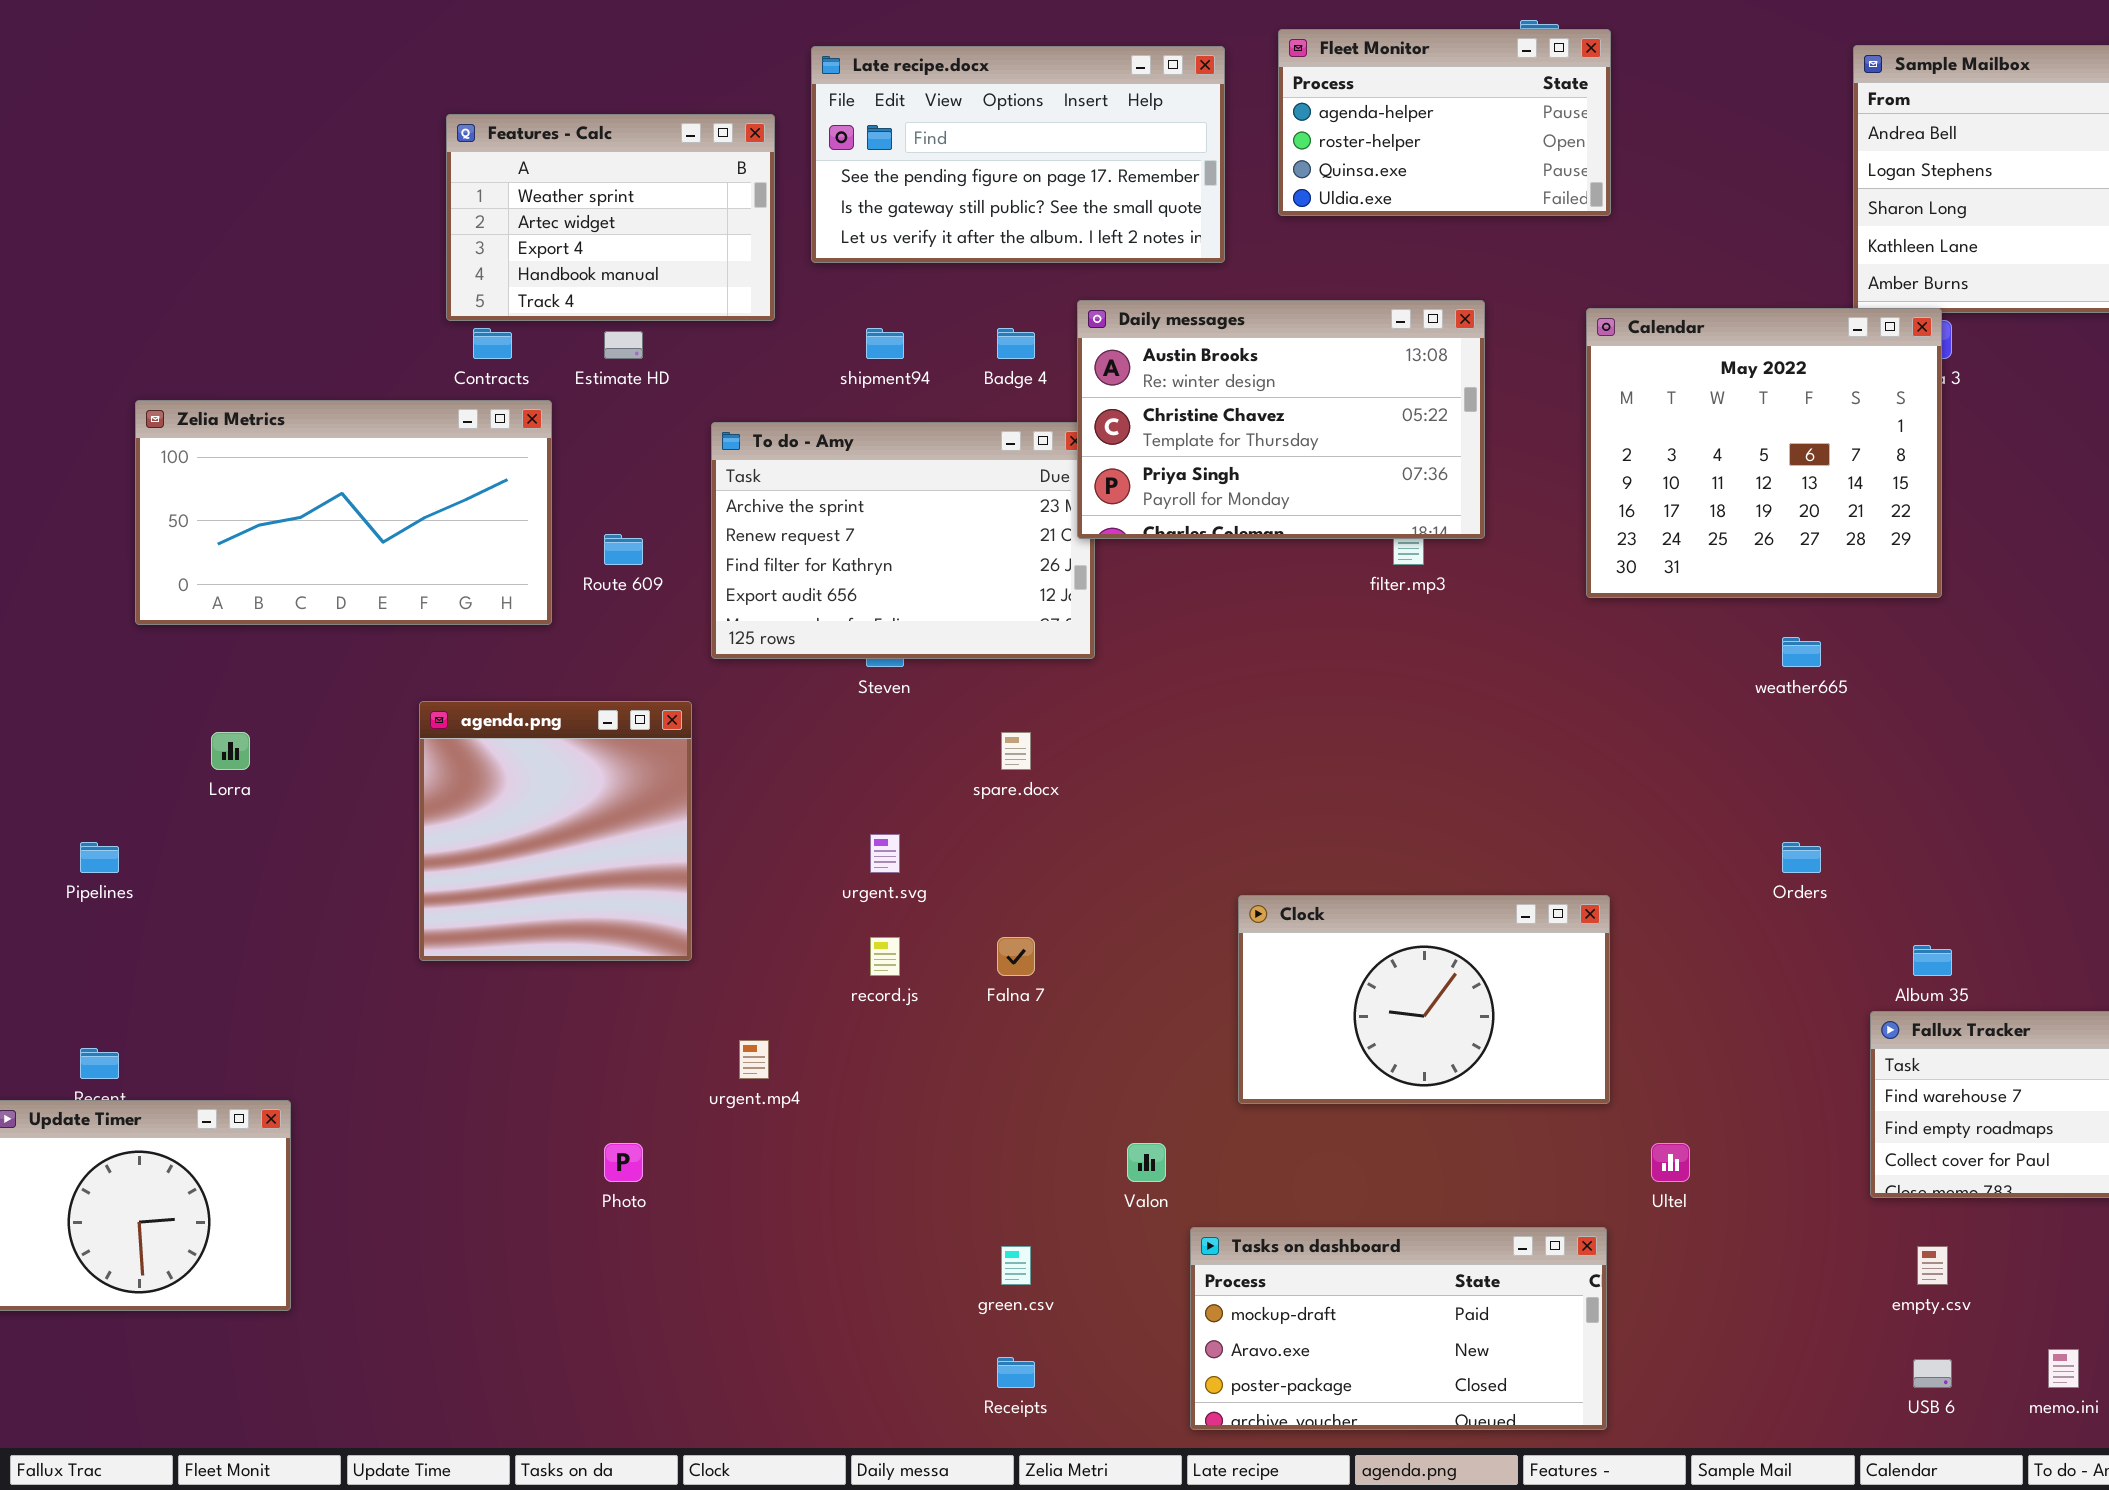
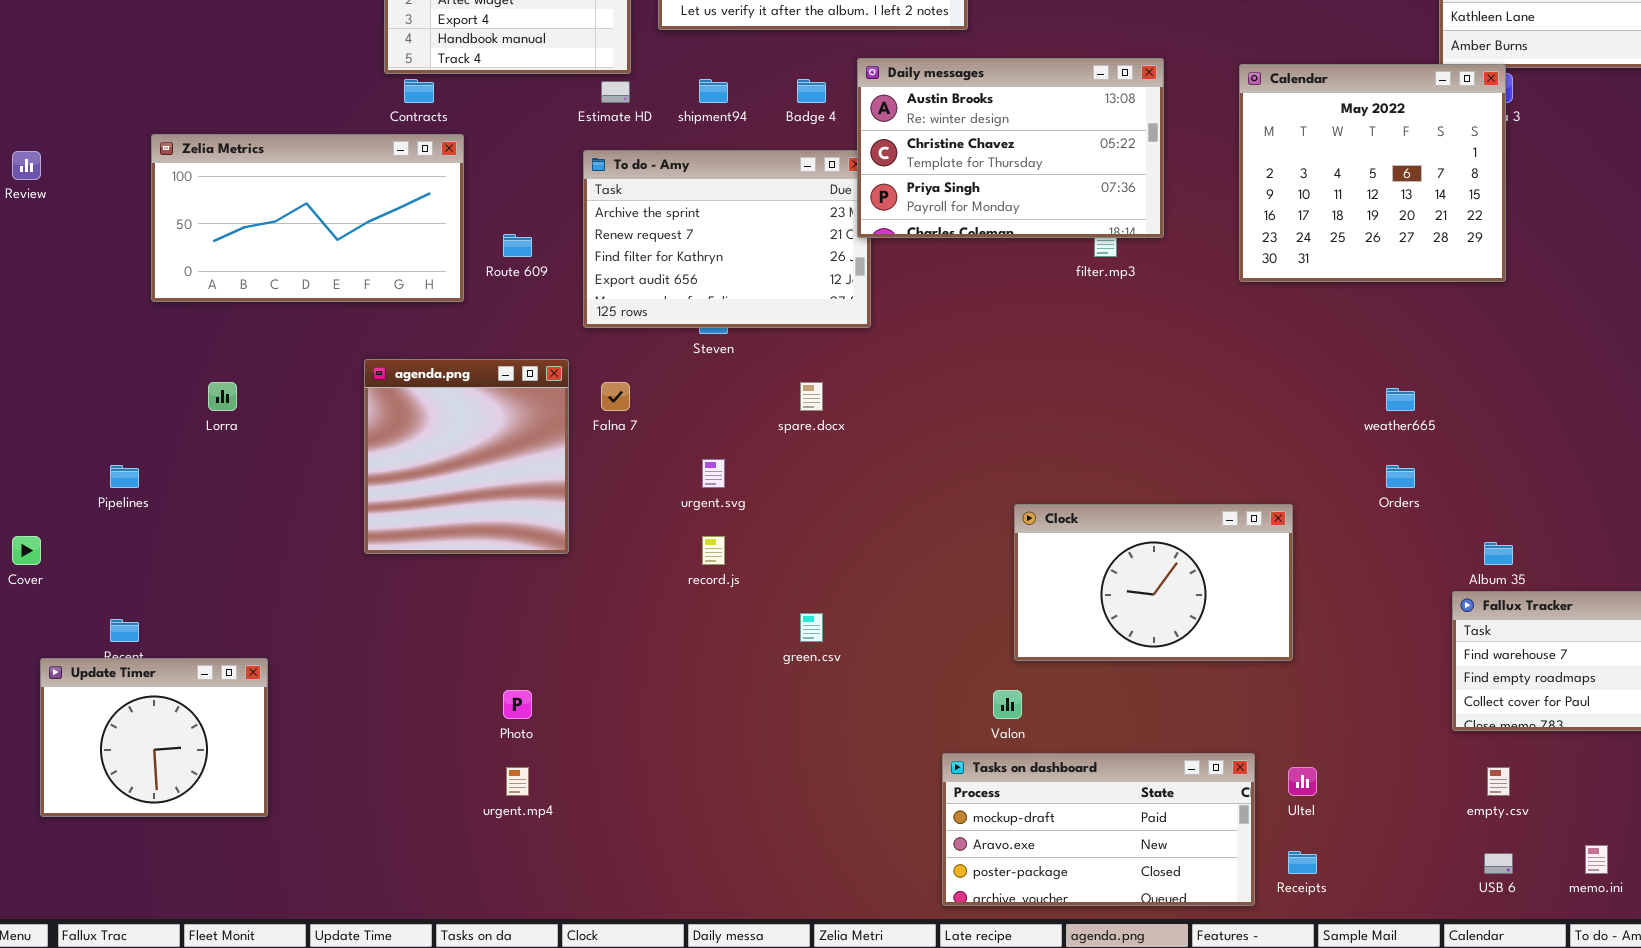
Estimate HD: [604,331,643,359] -> [601,81,630,103], moved
weather665: [1782,637,1821,667] -> [1386,388,1415,411], moved
Clock: [1238,895,1610,1104] -> [1014,504,1293,661], moved
Falna 7: [997,937,1035,976] -> [601,382,630,411], moved
urgent.mp4: [739,1040,769,1079] -> [506,767,529,796], moved
Valon: [1127,1143,1166,1182] -> [993,690,1022,719], moved
Ultel: [1651,1143,1690,1182] -> [1288,767,1317,796], moved
green.csv: [1001,1246,1031,1285] -> [800,613,823,642], moved
Receipts: [997,1357,1035,1388] -> [1288,851,1317,874], moved

